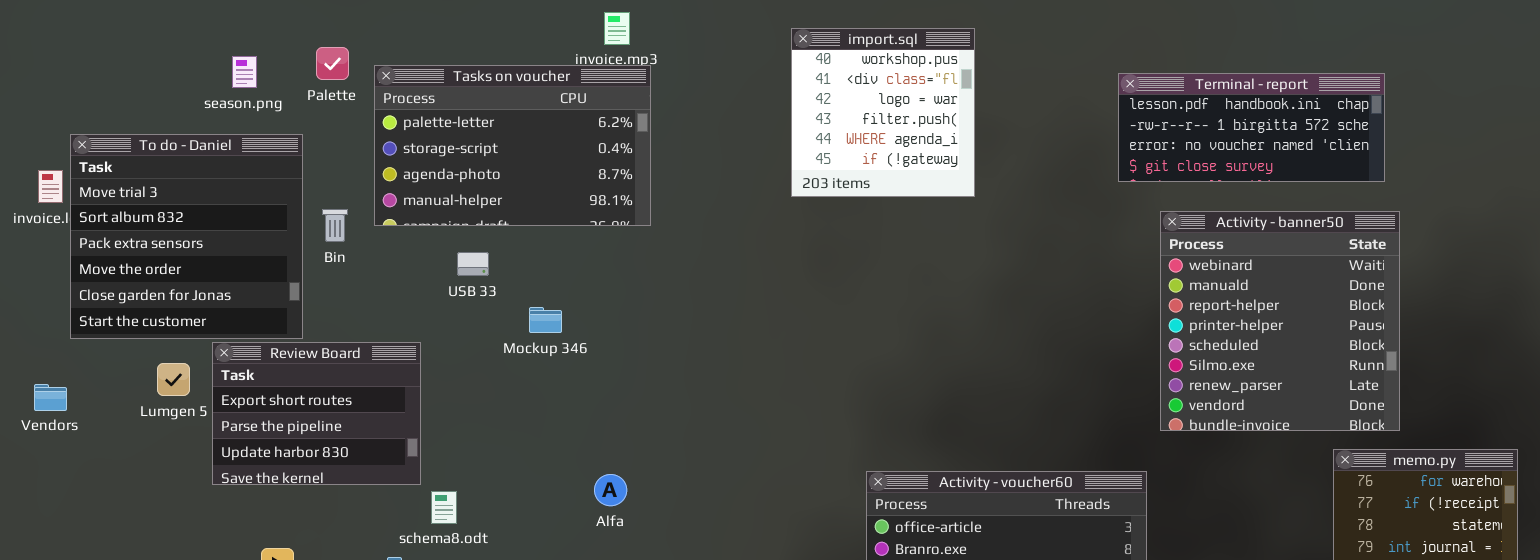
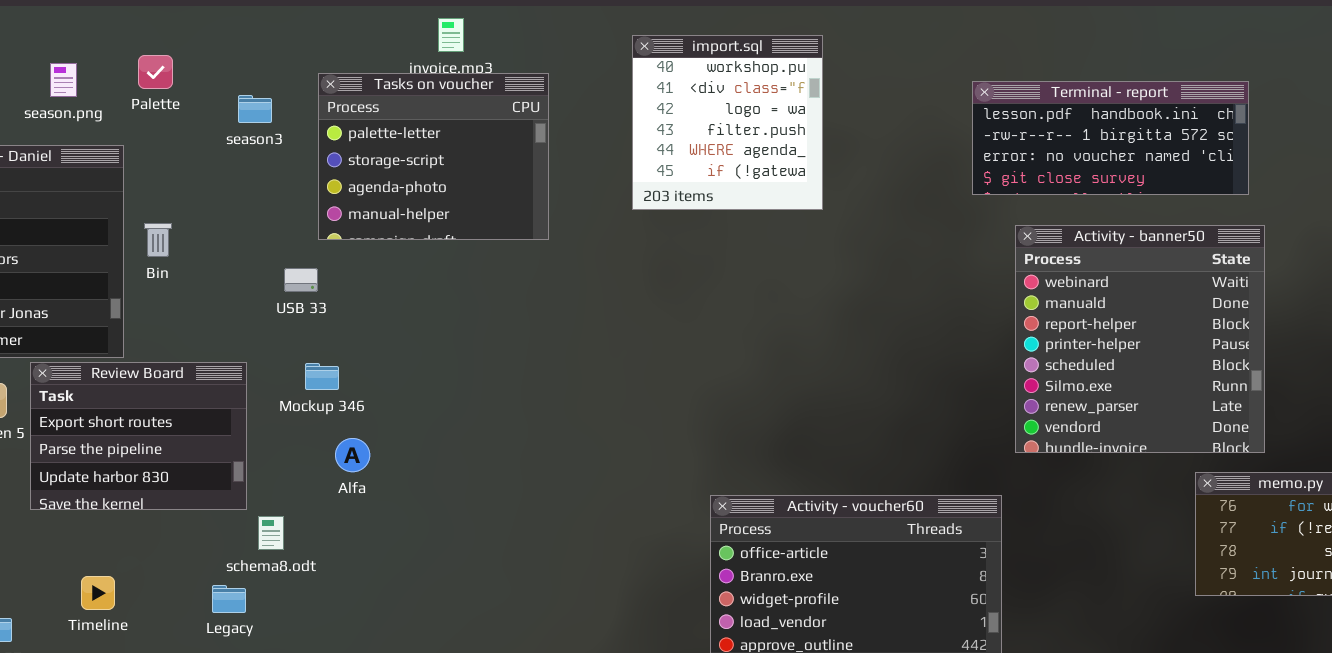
Tasks on voucher: [374,65,651,226] -> [318,73,549,240], moved, resized
Mockup 346: [529,307,562,333] -> [305,363,339,390], moved
Alfa: [594,474,627,506] -> [335,438,370,472], moved

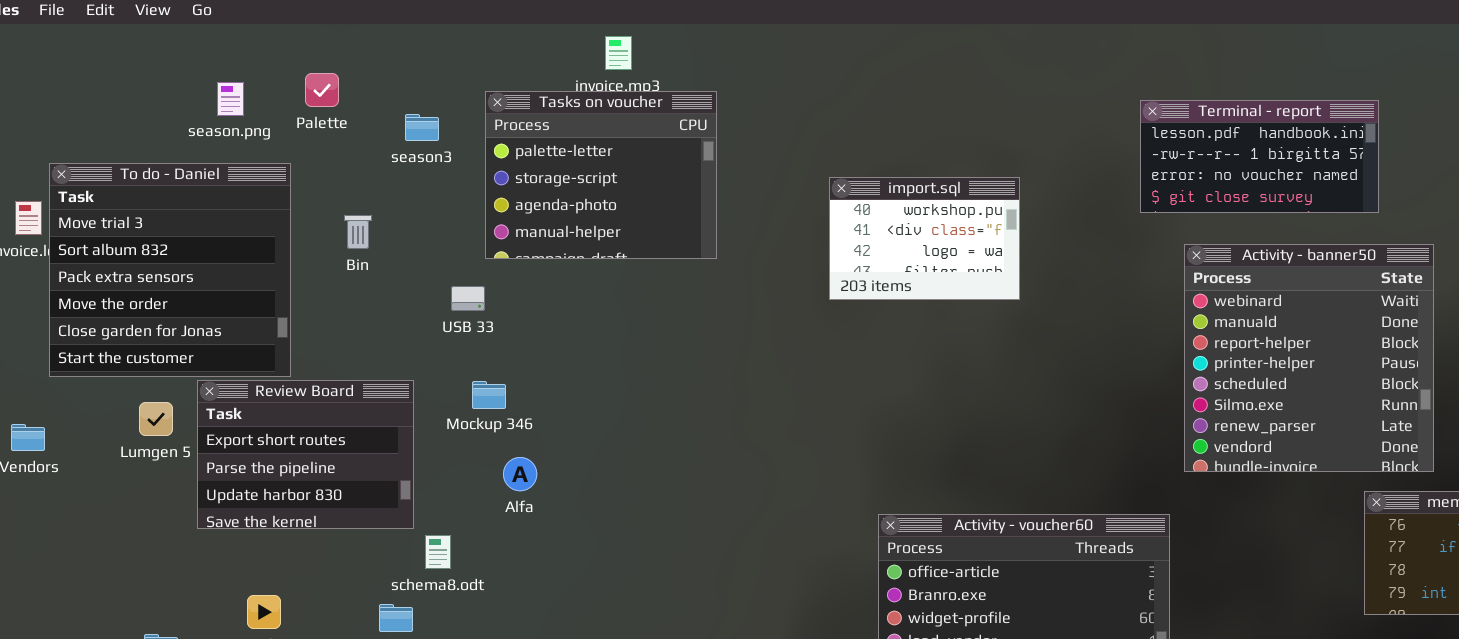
import.sql: [632,35,823,210] -> [829,177,1020,300], moved, resized
Terminal - report: [972,81,1249,195] -> [1140,100,1379,213], resized
Bin: [144,223,172,257] -> [344,215,372,249], moved

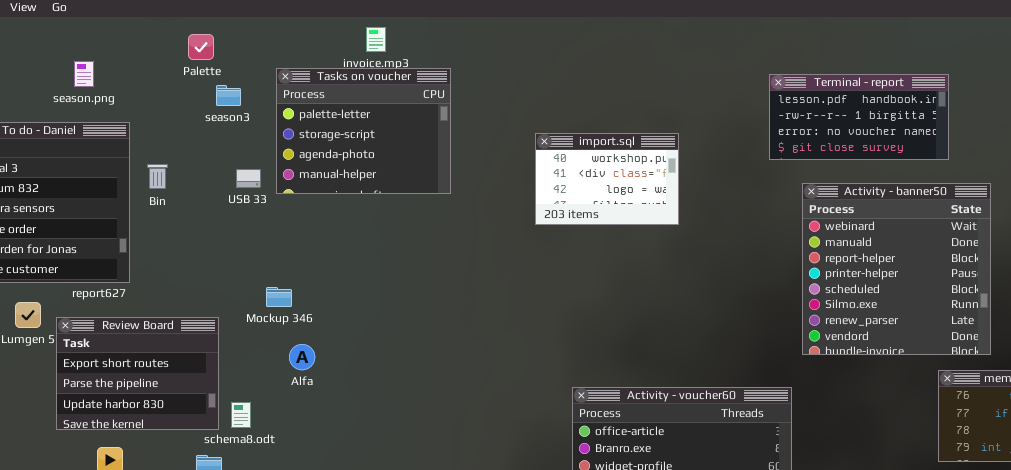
Palette: [305,73,339,107] -> [188,34,214,60], moved
Bin: [344,215,372,249] -> [147,164,168,189], moved
USB 33: [451,286,485,311] -> [236,169,261,188], moved
Review Board: [197,380,414,529] -> [56,317,219,430], moved

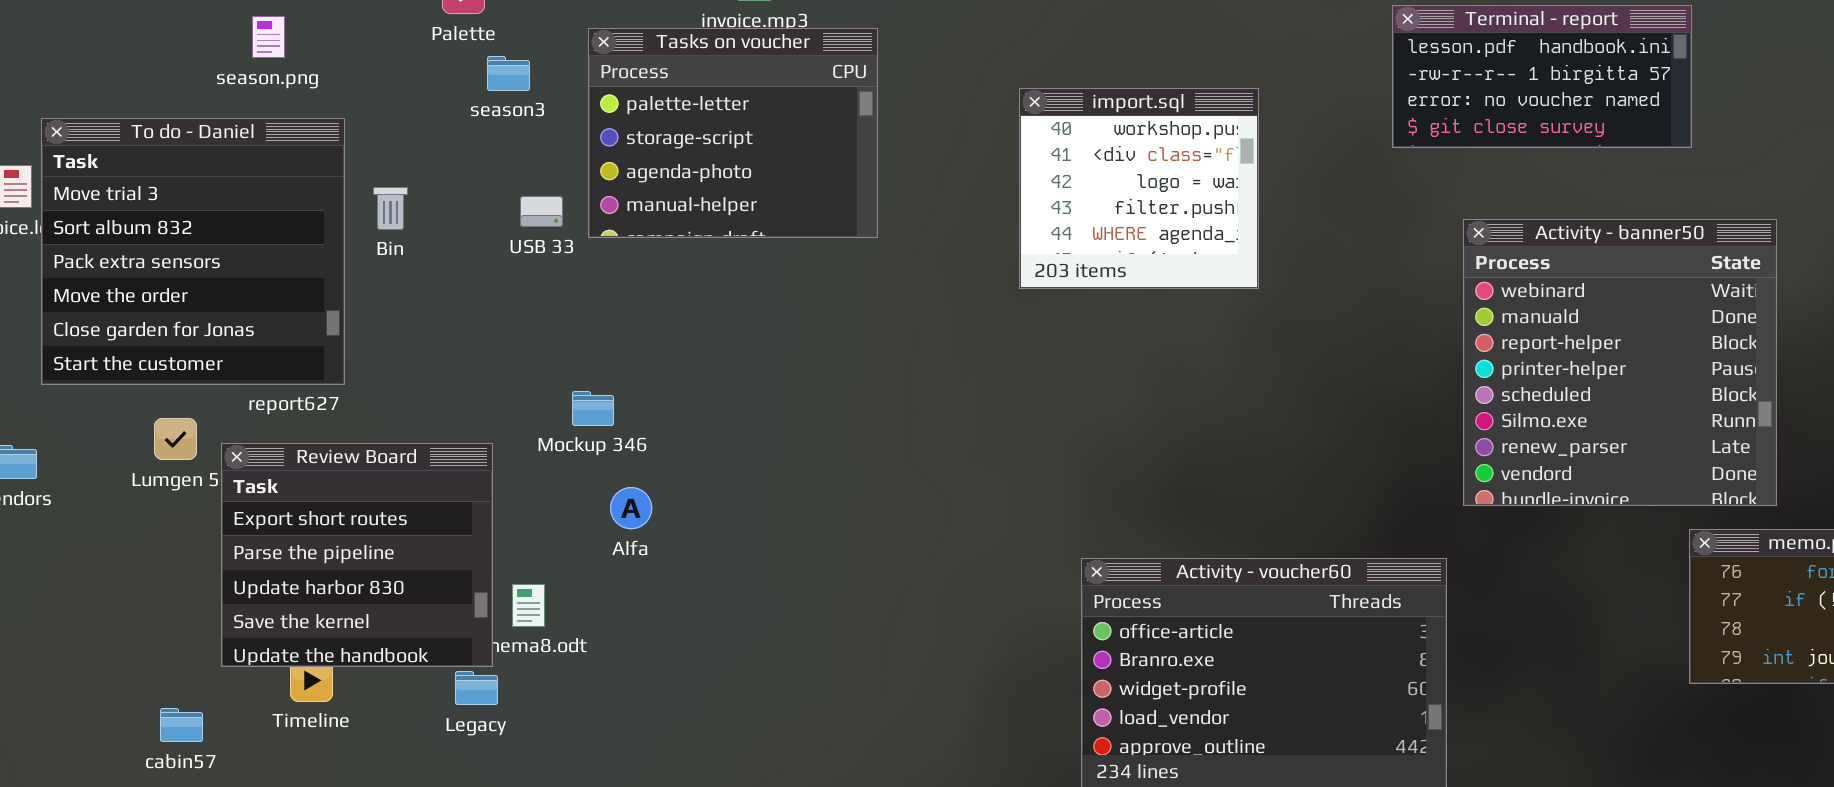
Terminal - report: [769,74,949,160] -> [1392,5,1692,148], moved
import.sql: [535,133,679,225] -> [1019,88,1259,289], resized
Review Board: [56,317,219,430] -> [221,443,493,667], resized

